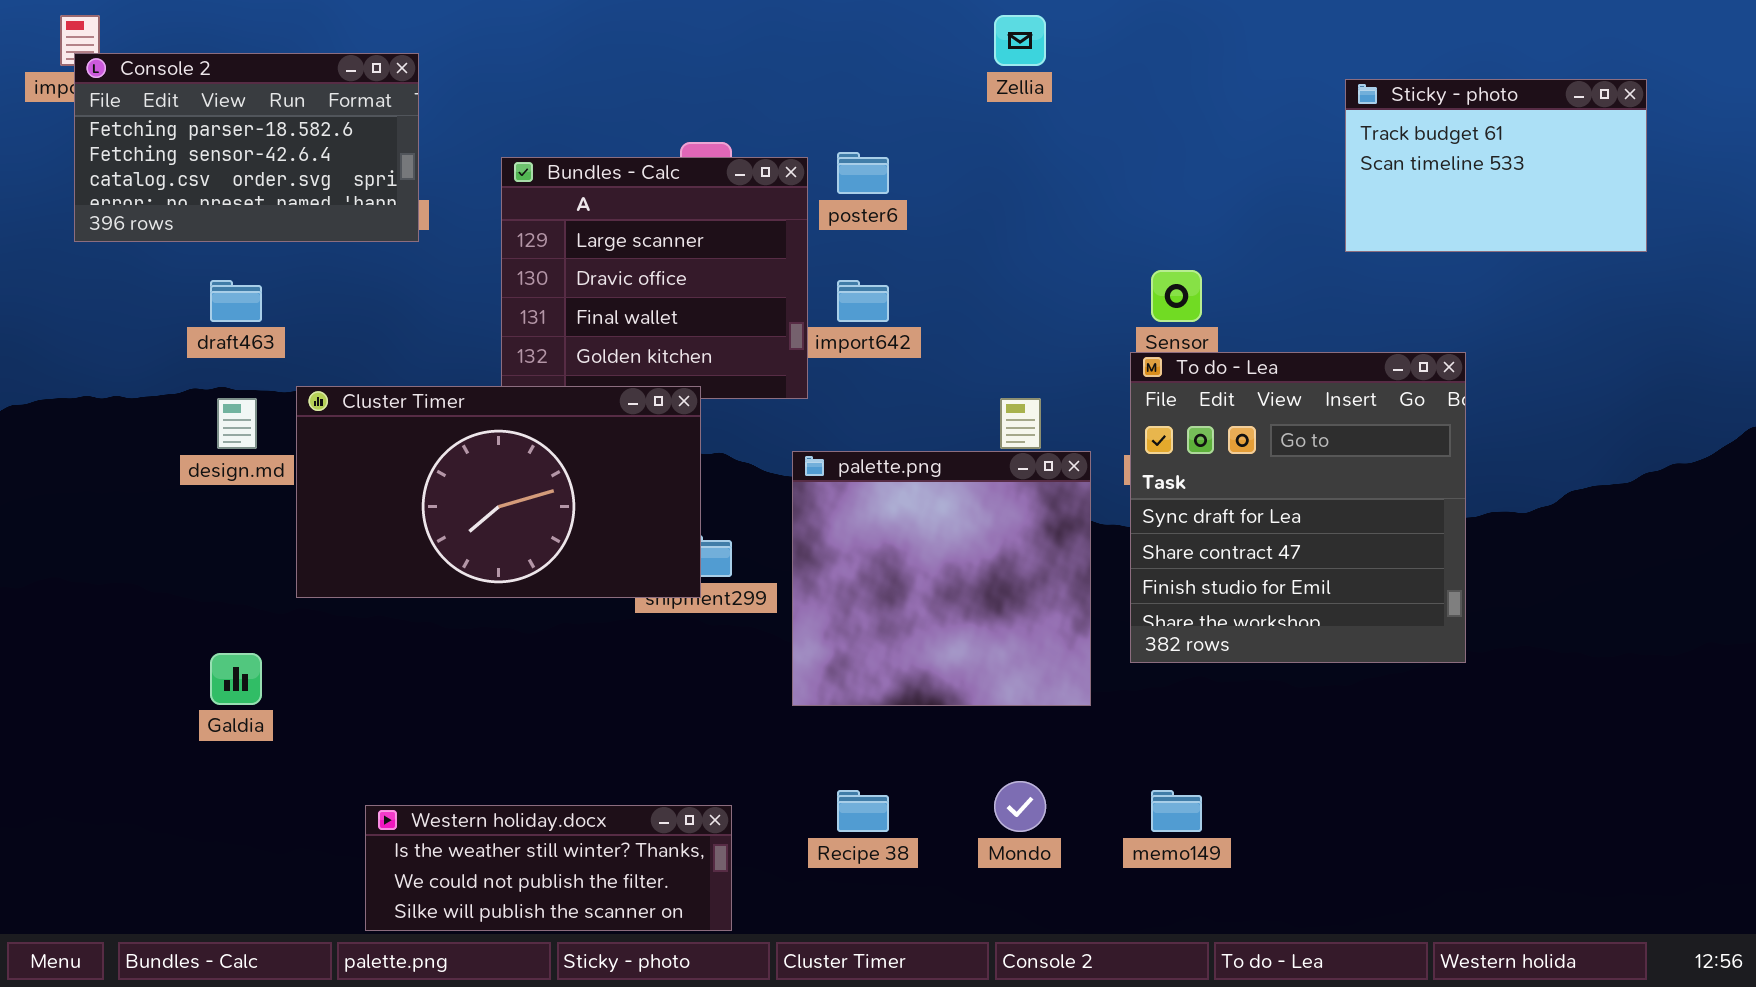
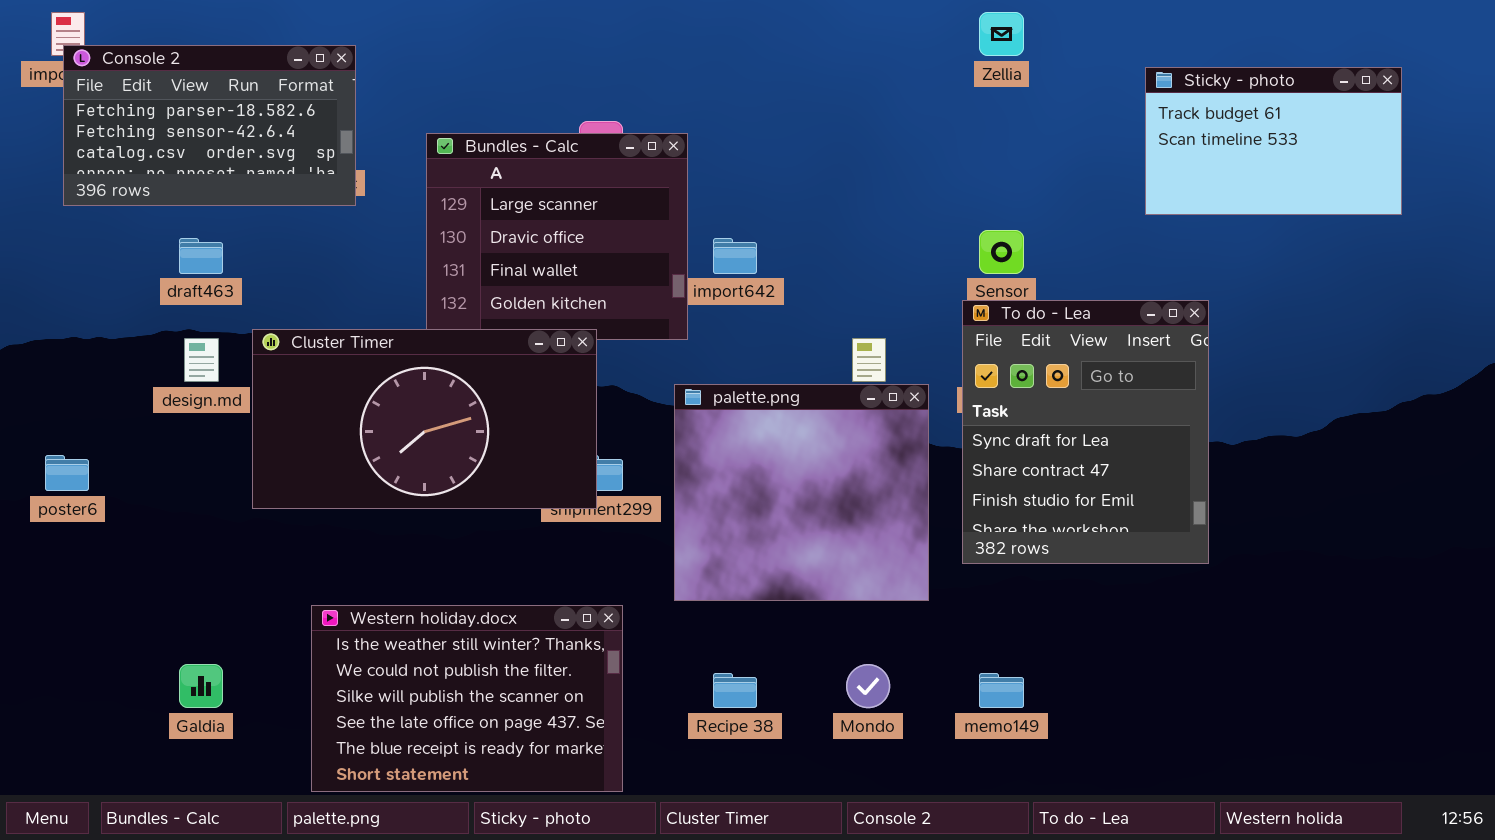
Zellia: [994,15,1046,66] -> [979,12,1024,56], moved
poster6: [837,152,889,194] -> [45,455,89,491], moved
To do - Lea: [1130,352,1466,663] -> [962,300,1209,564], resized
Galdia: [210,653,262,705] -> [179,664,223,708], moved
Western holiday.docx: [365,805,732,931] -> [311,605,623,792], resized

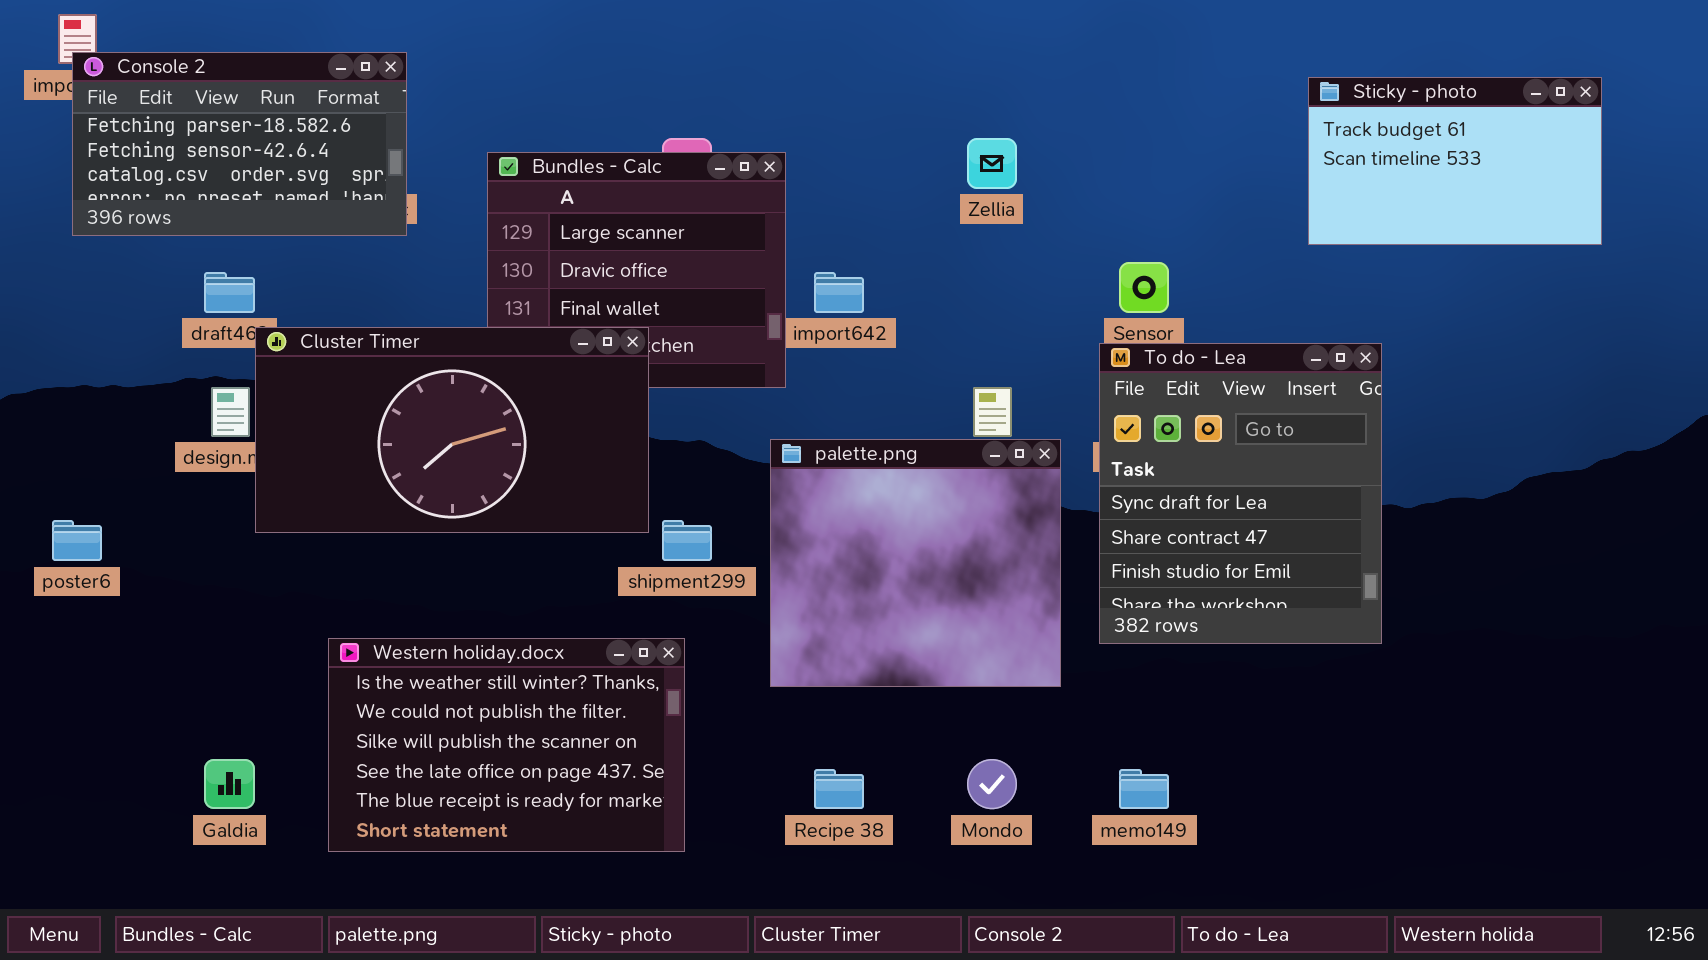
Zellia: [979,12,1024,56] -> [967,138,1017,189], moved
Cluster Timer: [252,329,597,509] -> [255,327,649,533], moved
Western holiday.docx: [311,605,623,792] -> [328,638,685,852], moved

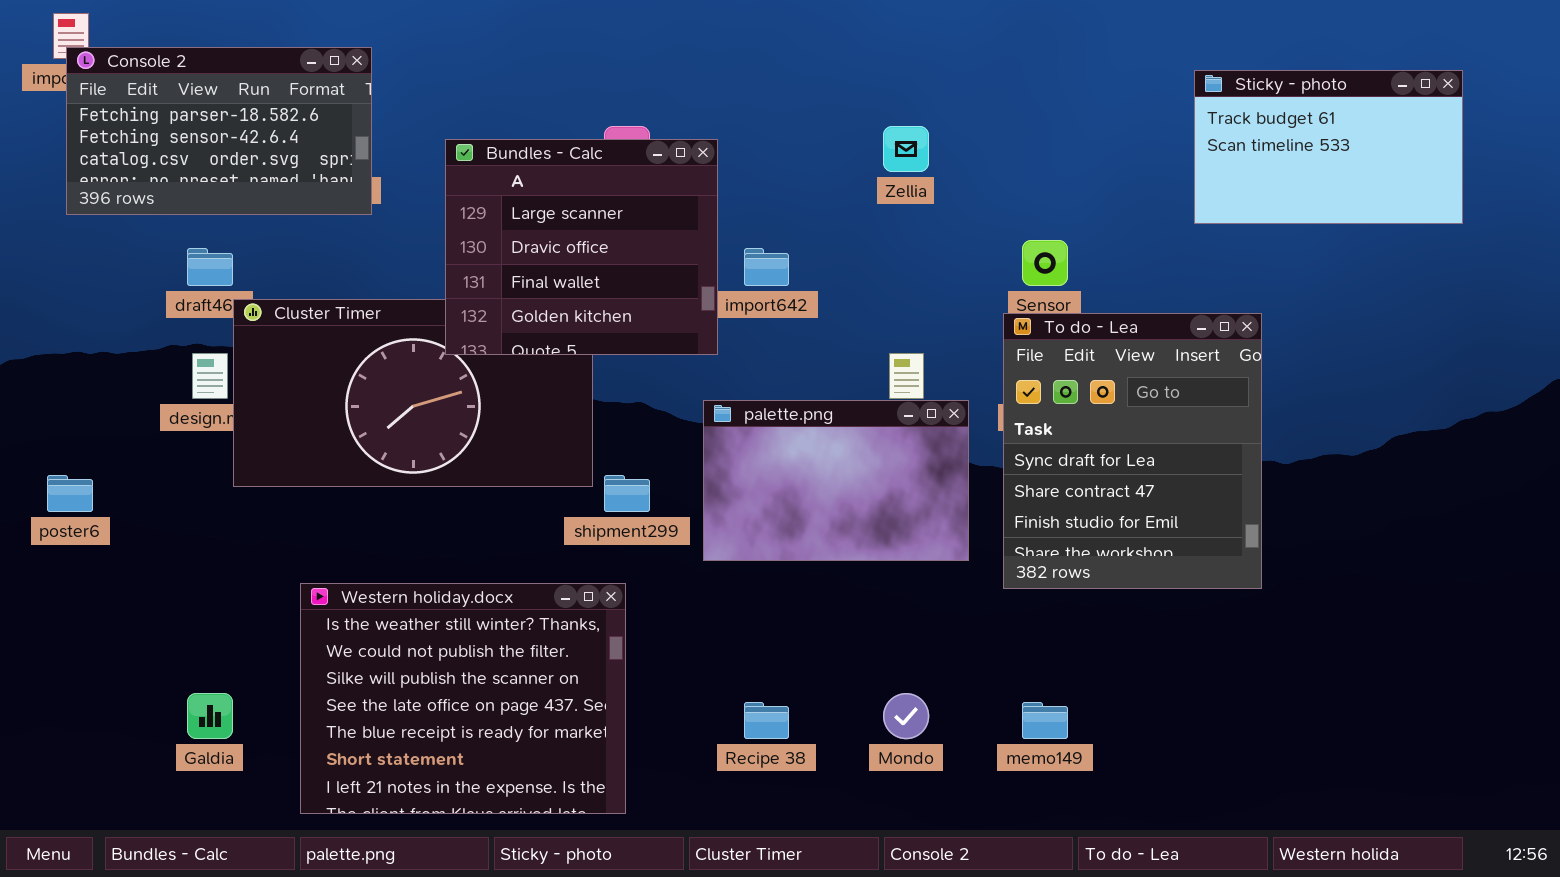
Bundles - Calc: [487,152,786,388] -> [445,139,718,355], raised
palette.png: [770,439,1061,687] -> [703,400,969,561], resized
Western holiday.docx: [328,638,685,852] -> [300,583,626,814], resized

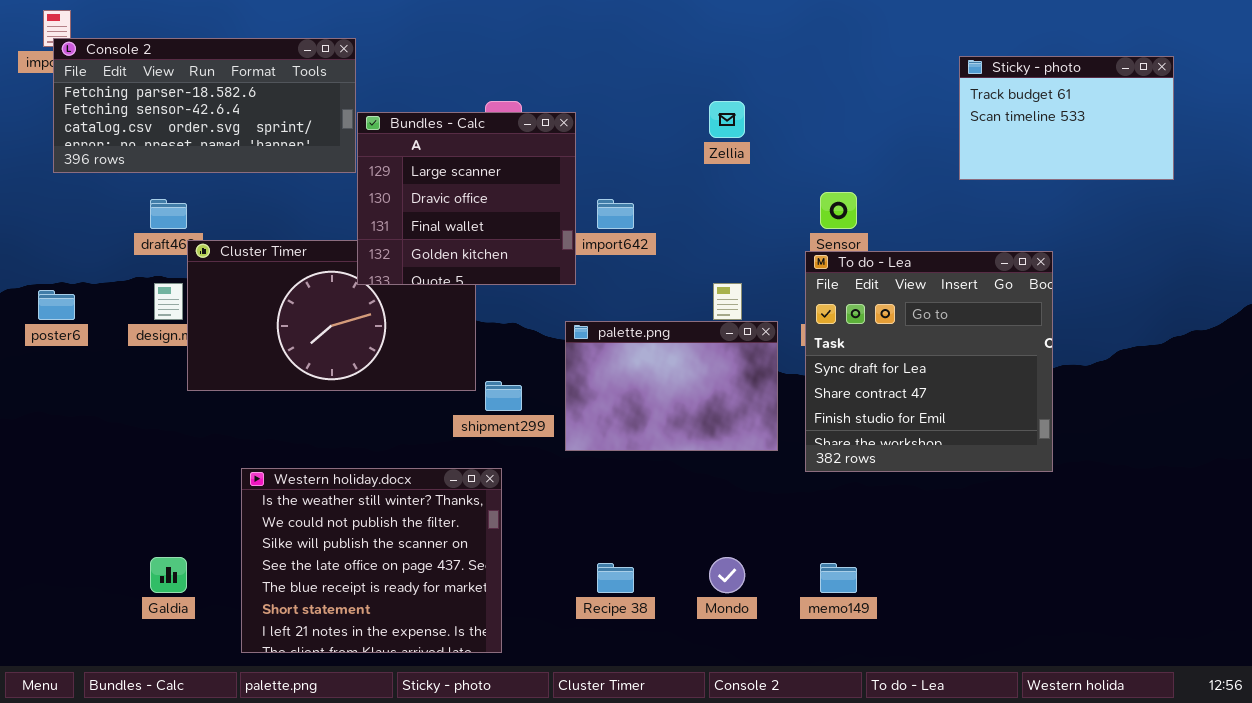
Console 2: [66,47,372,215] -> [53,38,356,173], resized
To do - Lea: [1003,313,1262,589] -> [805,251,1053,472], resized
poster6: [47,475,93,512] -> [38,290,75,320], moved

